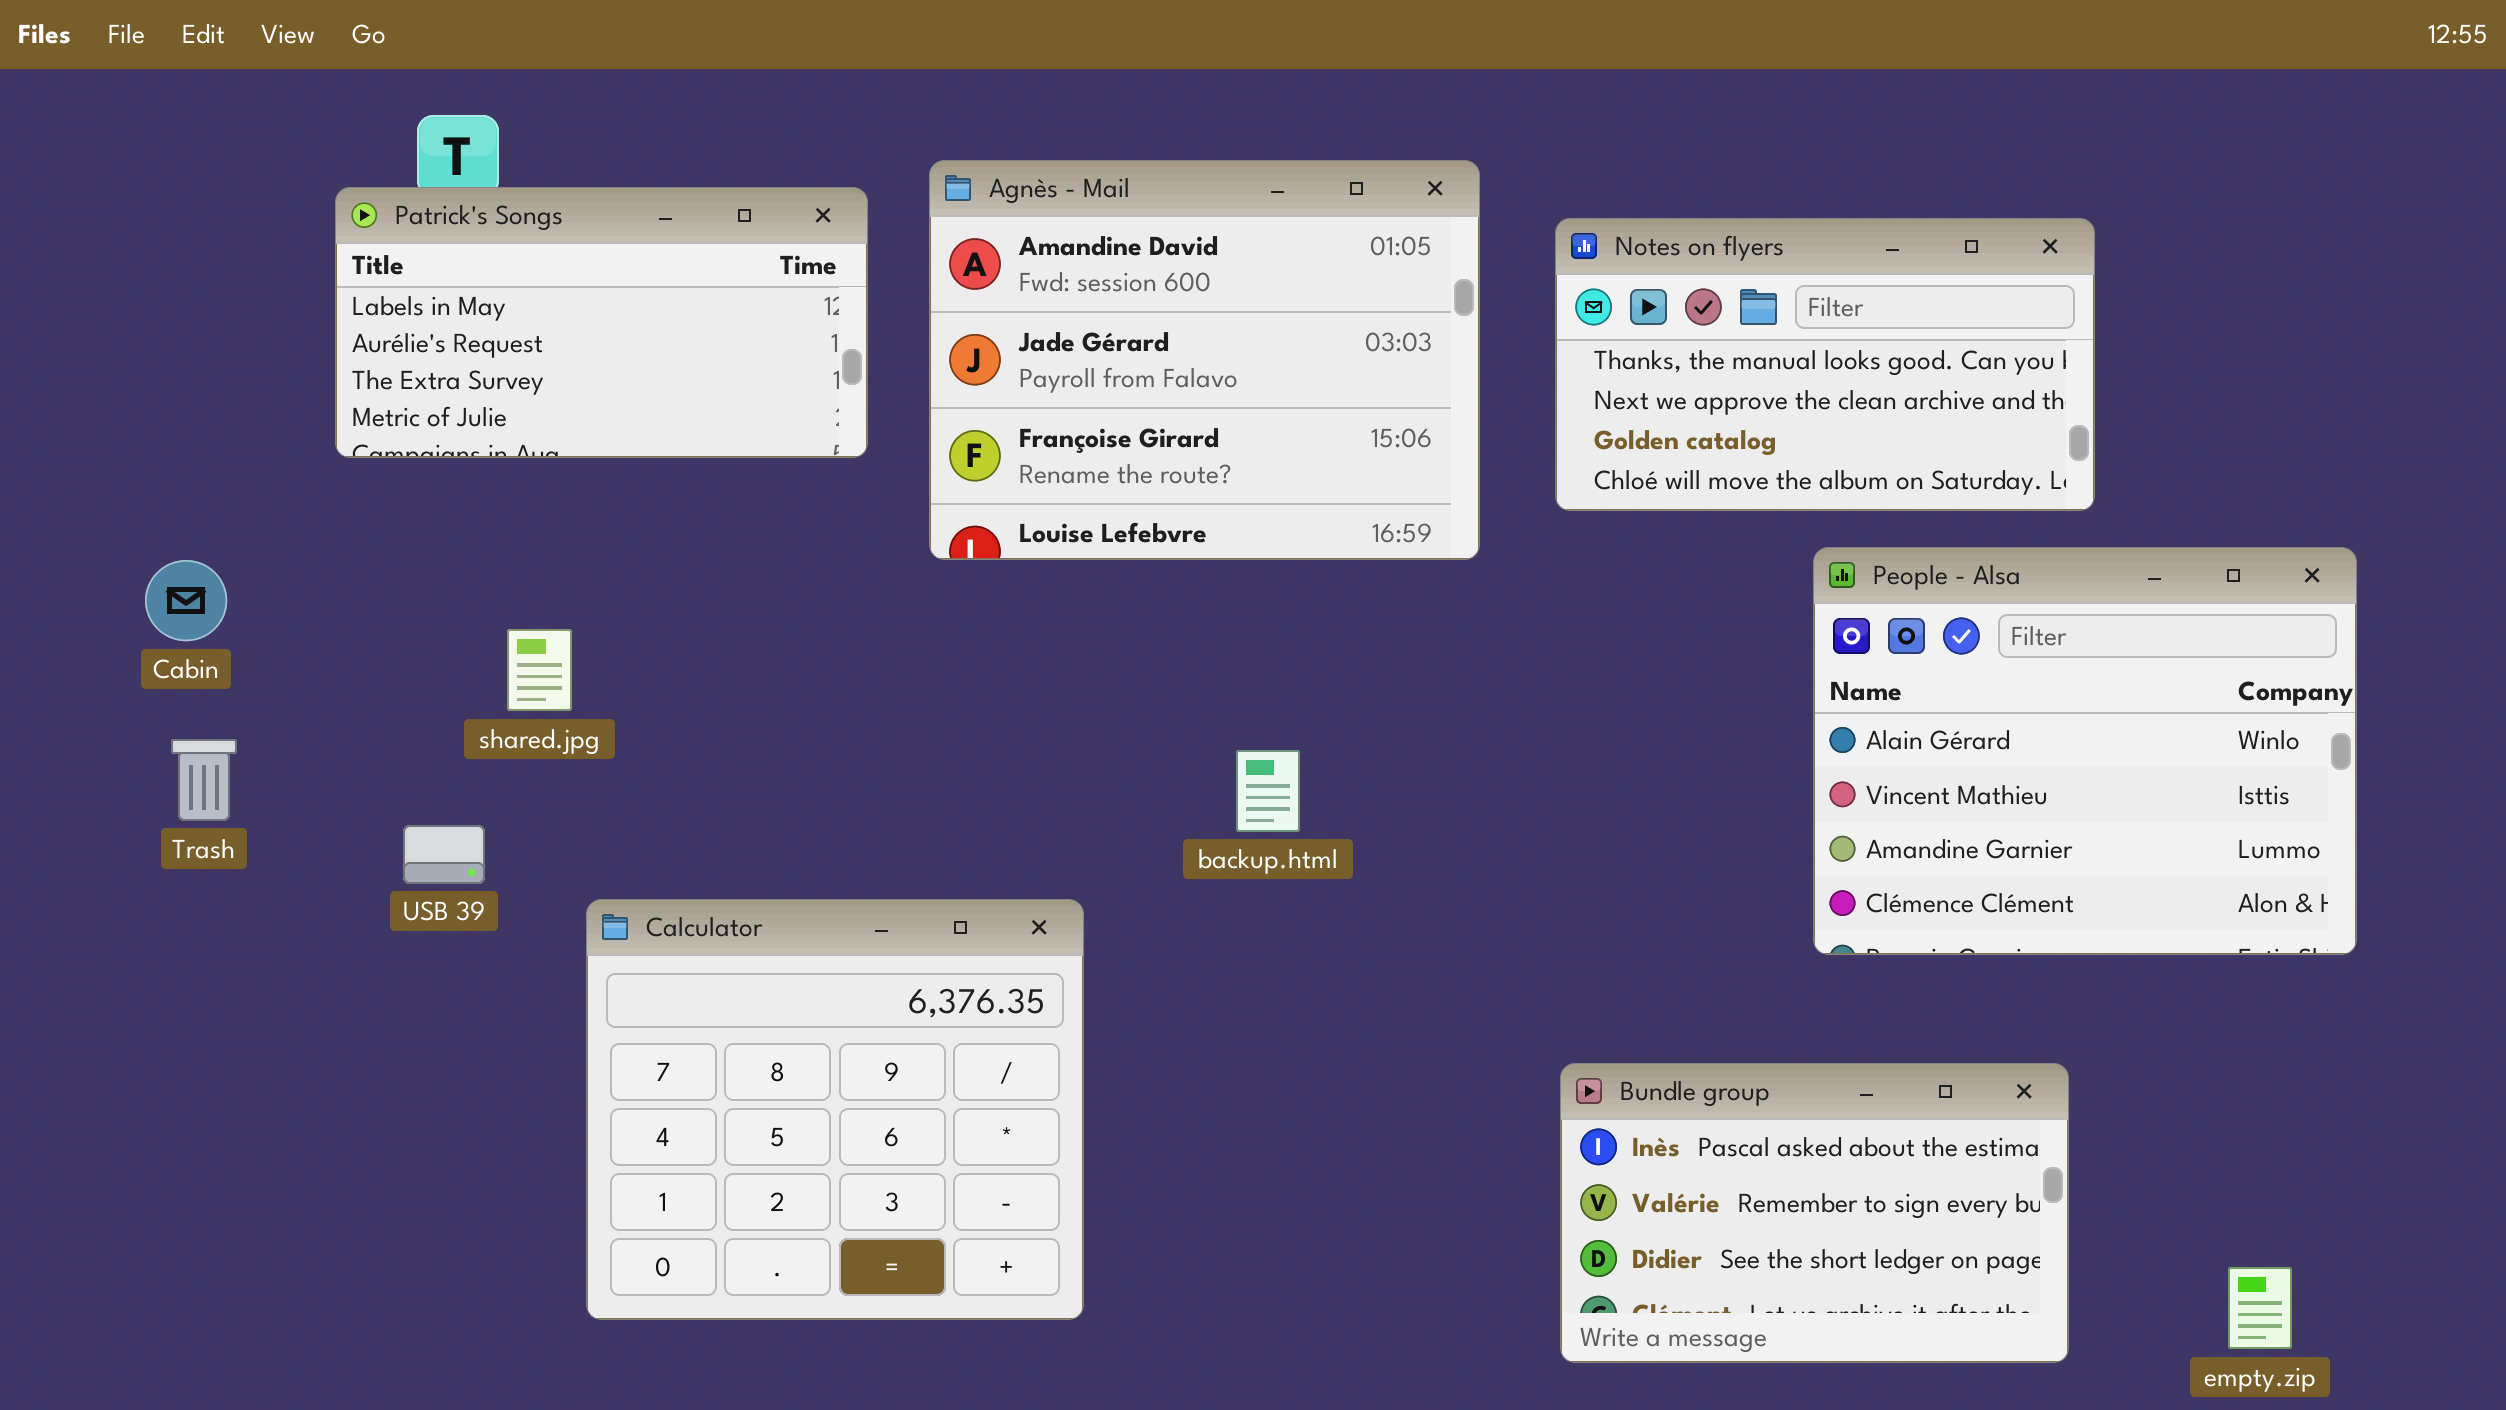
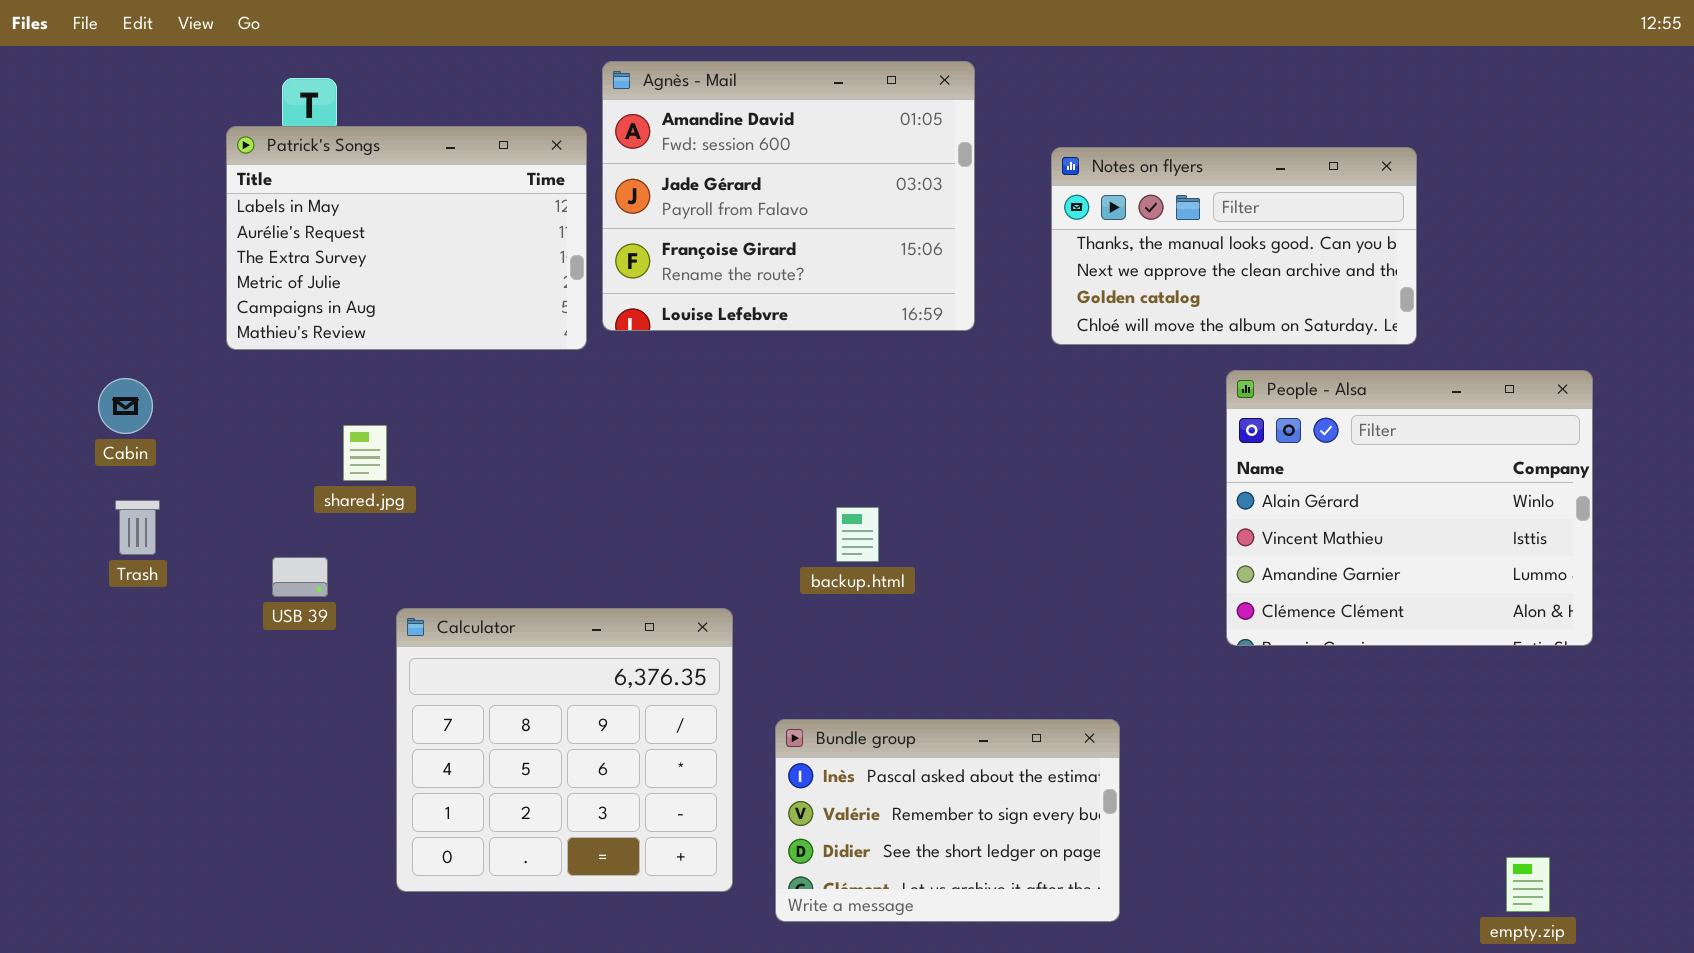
Agnès - Mail: [929,160,1480,560] -> [602,61,975,331], moved
Patrick's Songs: [335,187,868,458] -> [226,126,587,350], resized
Bundle group: [1560,1063,2069,1363] -> [775,719,1120,922], moved

